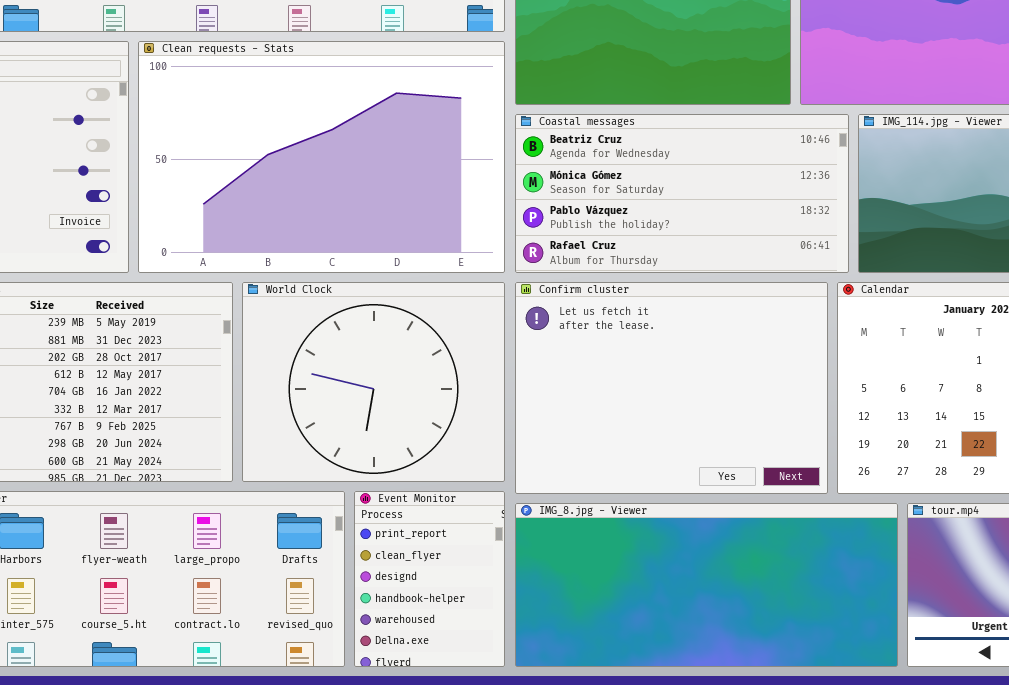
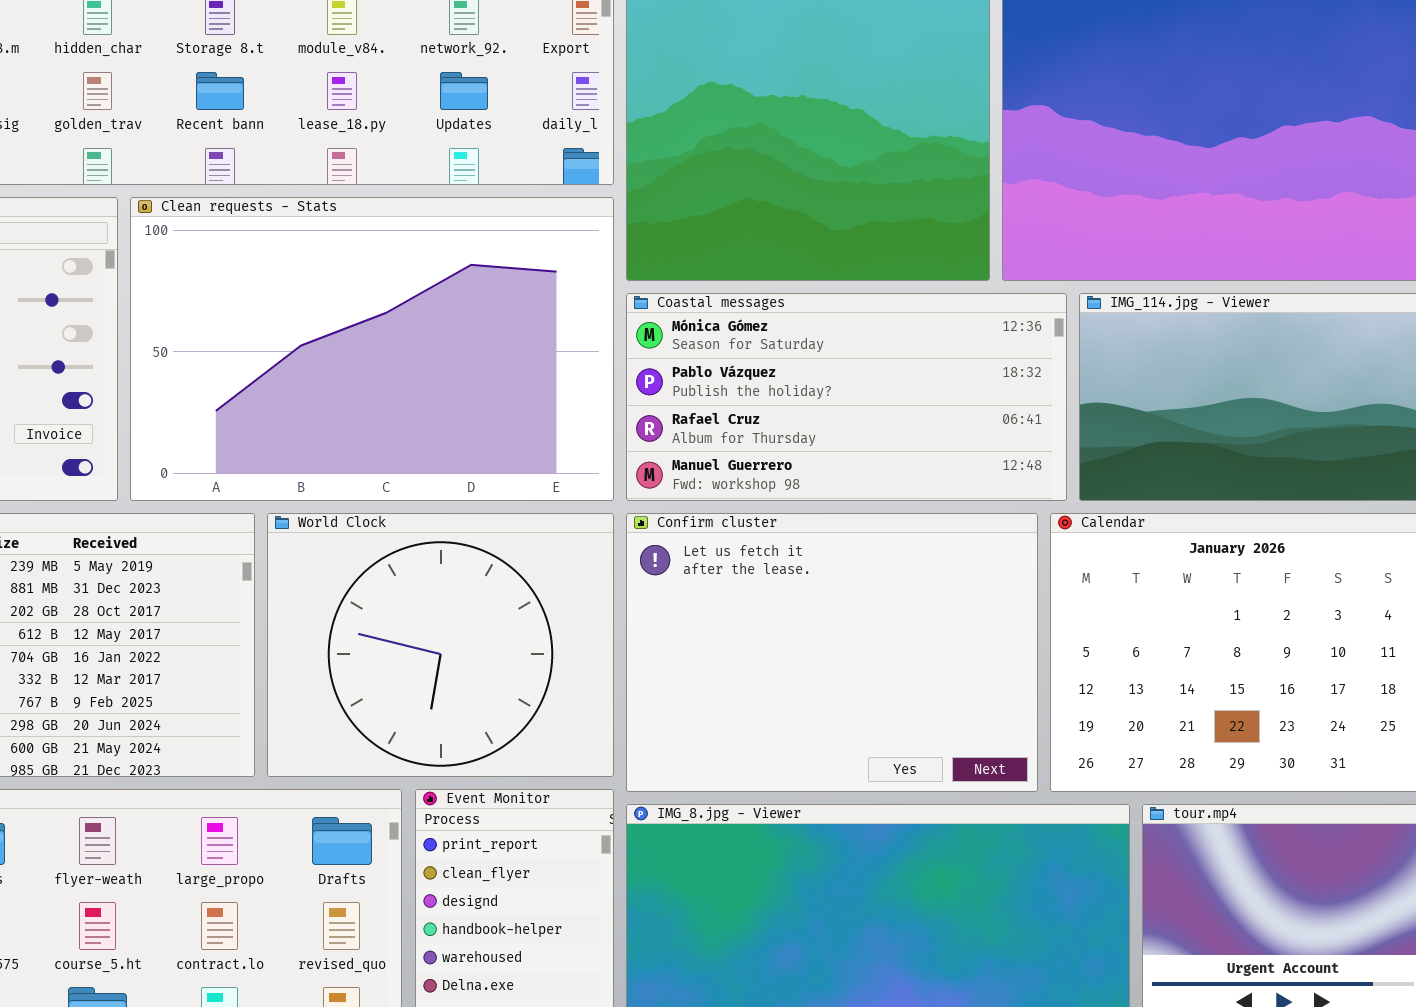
Coastal messages: [515,114,849,273] -> [626,293,1067,501], scrolled down 1 row

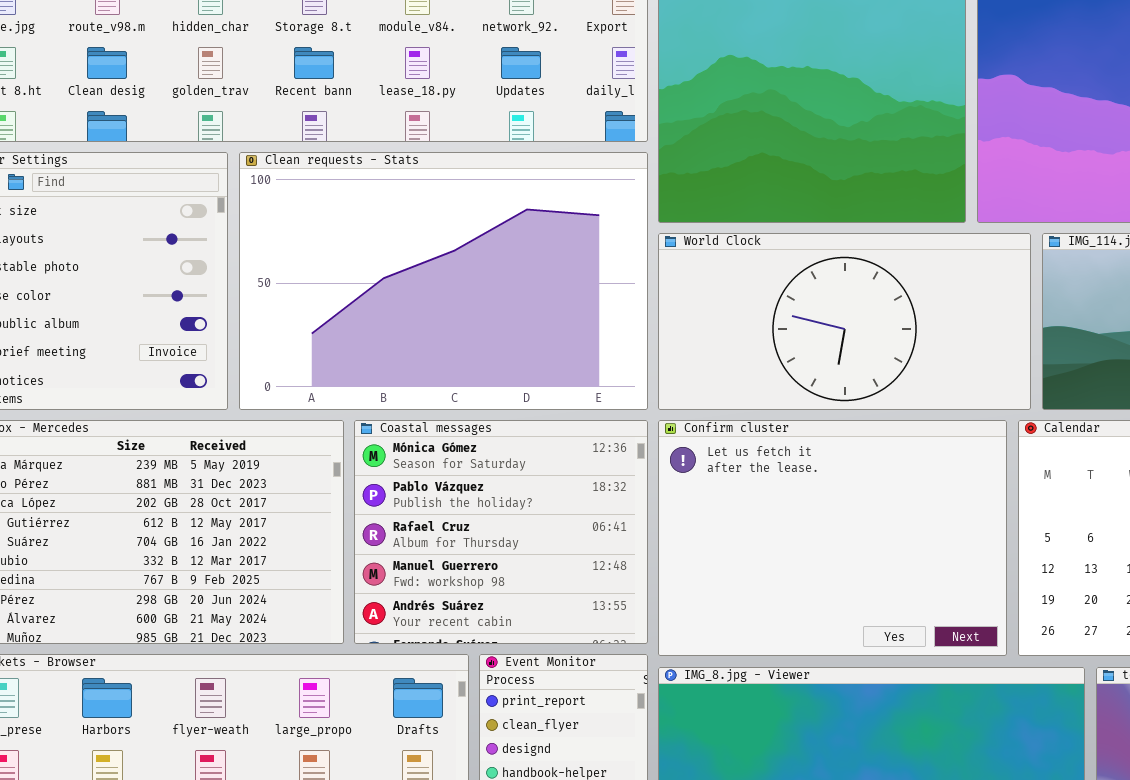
Coastal messages: [626,293,1067,501] -> [354,420,648,644], moved, resized
World Clock: [267,513,614,777] -> [658,233,1031,410], moved, resized

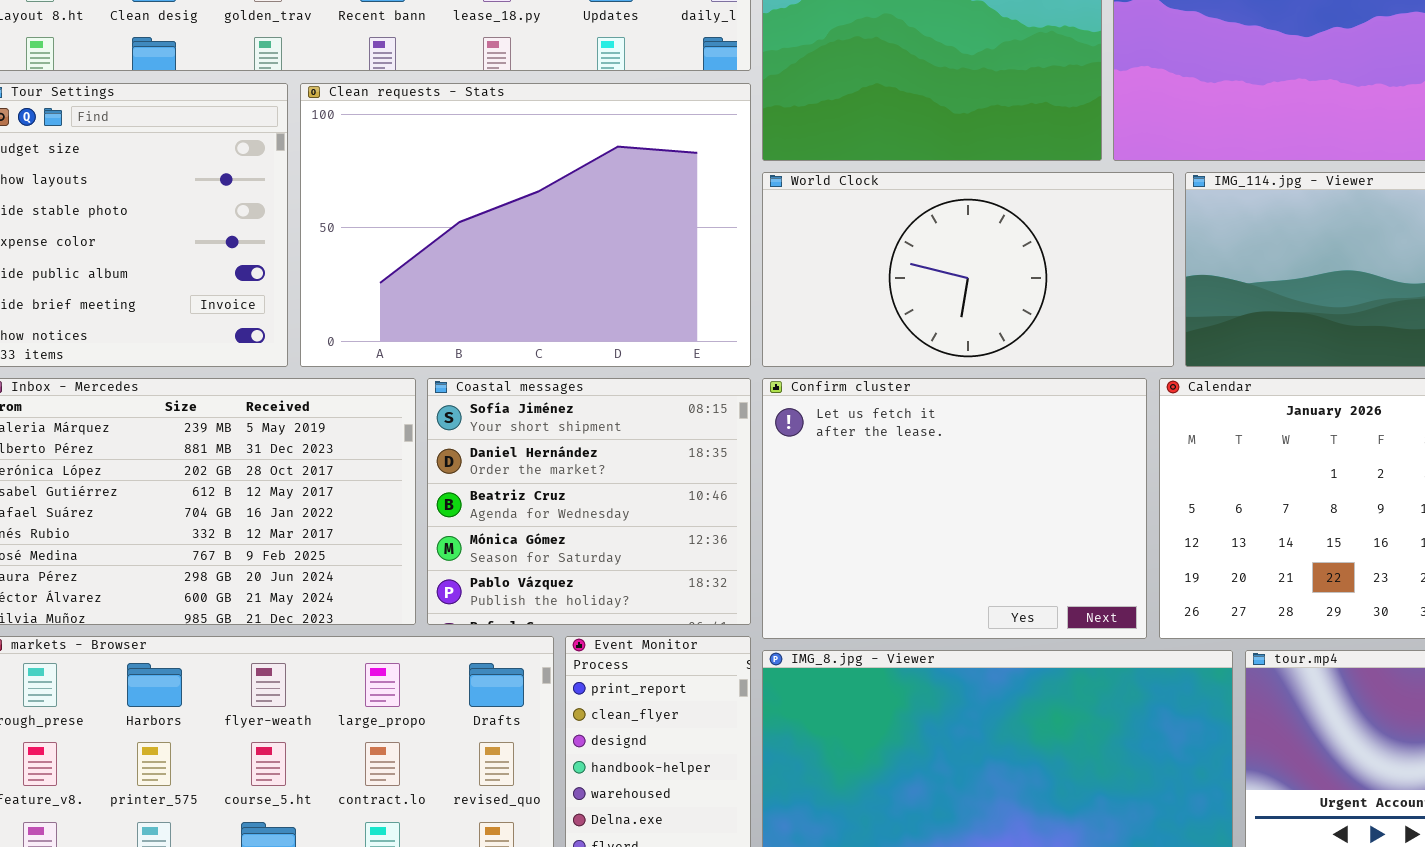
Coastal messages: [354,420,648,644] -> [427,378,751,625], scrolled up 3 rows

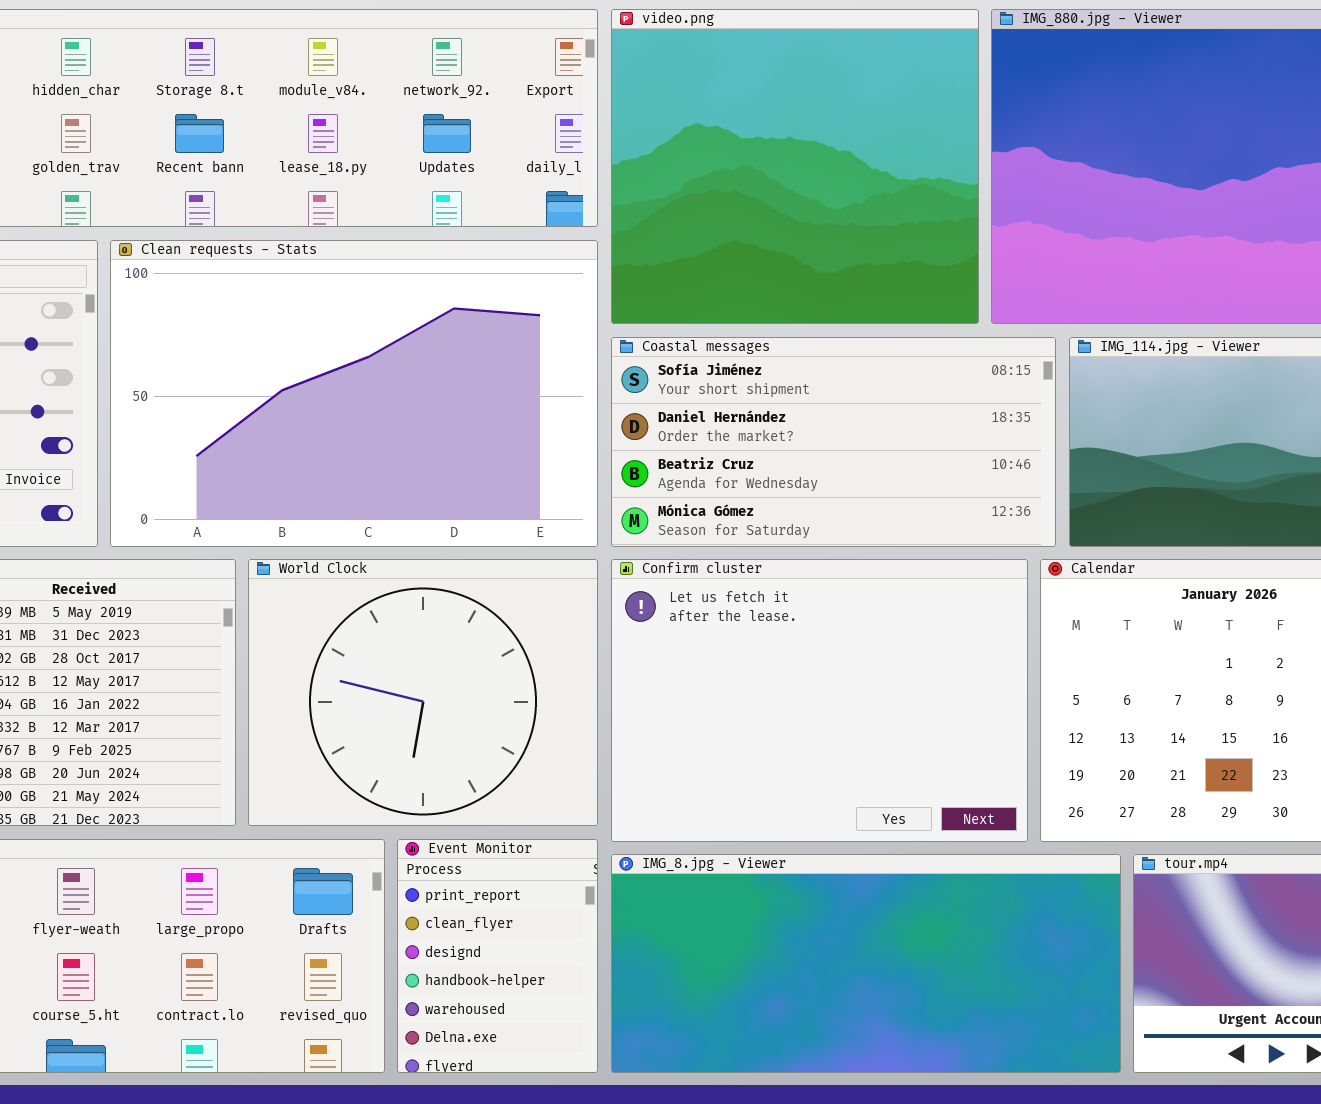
World Clock: [762,172,1174,367] -> [248,559,598,826], moved, resized
Coastal messages: [427,378,751,625] -> [611,337,1056,547], moved, resized

